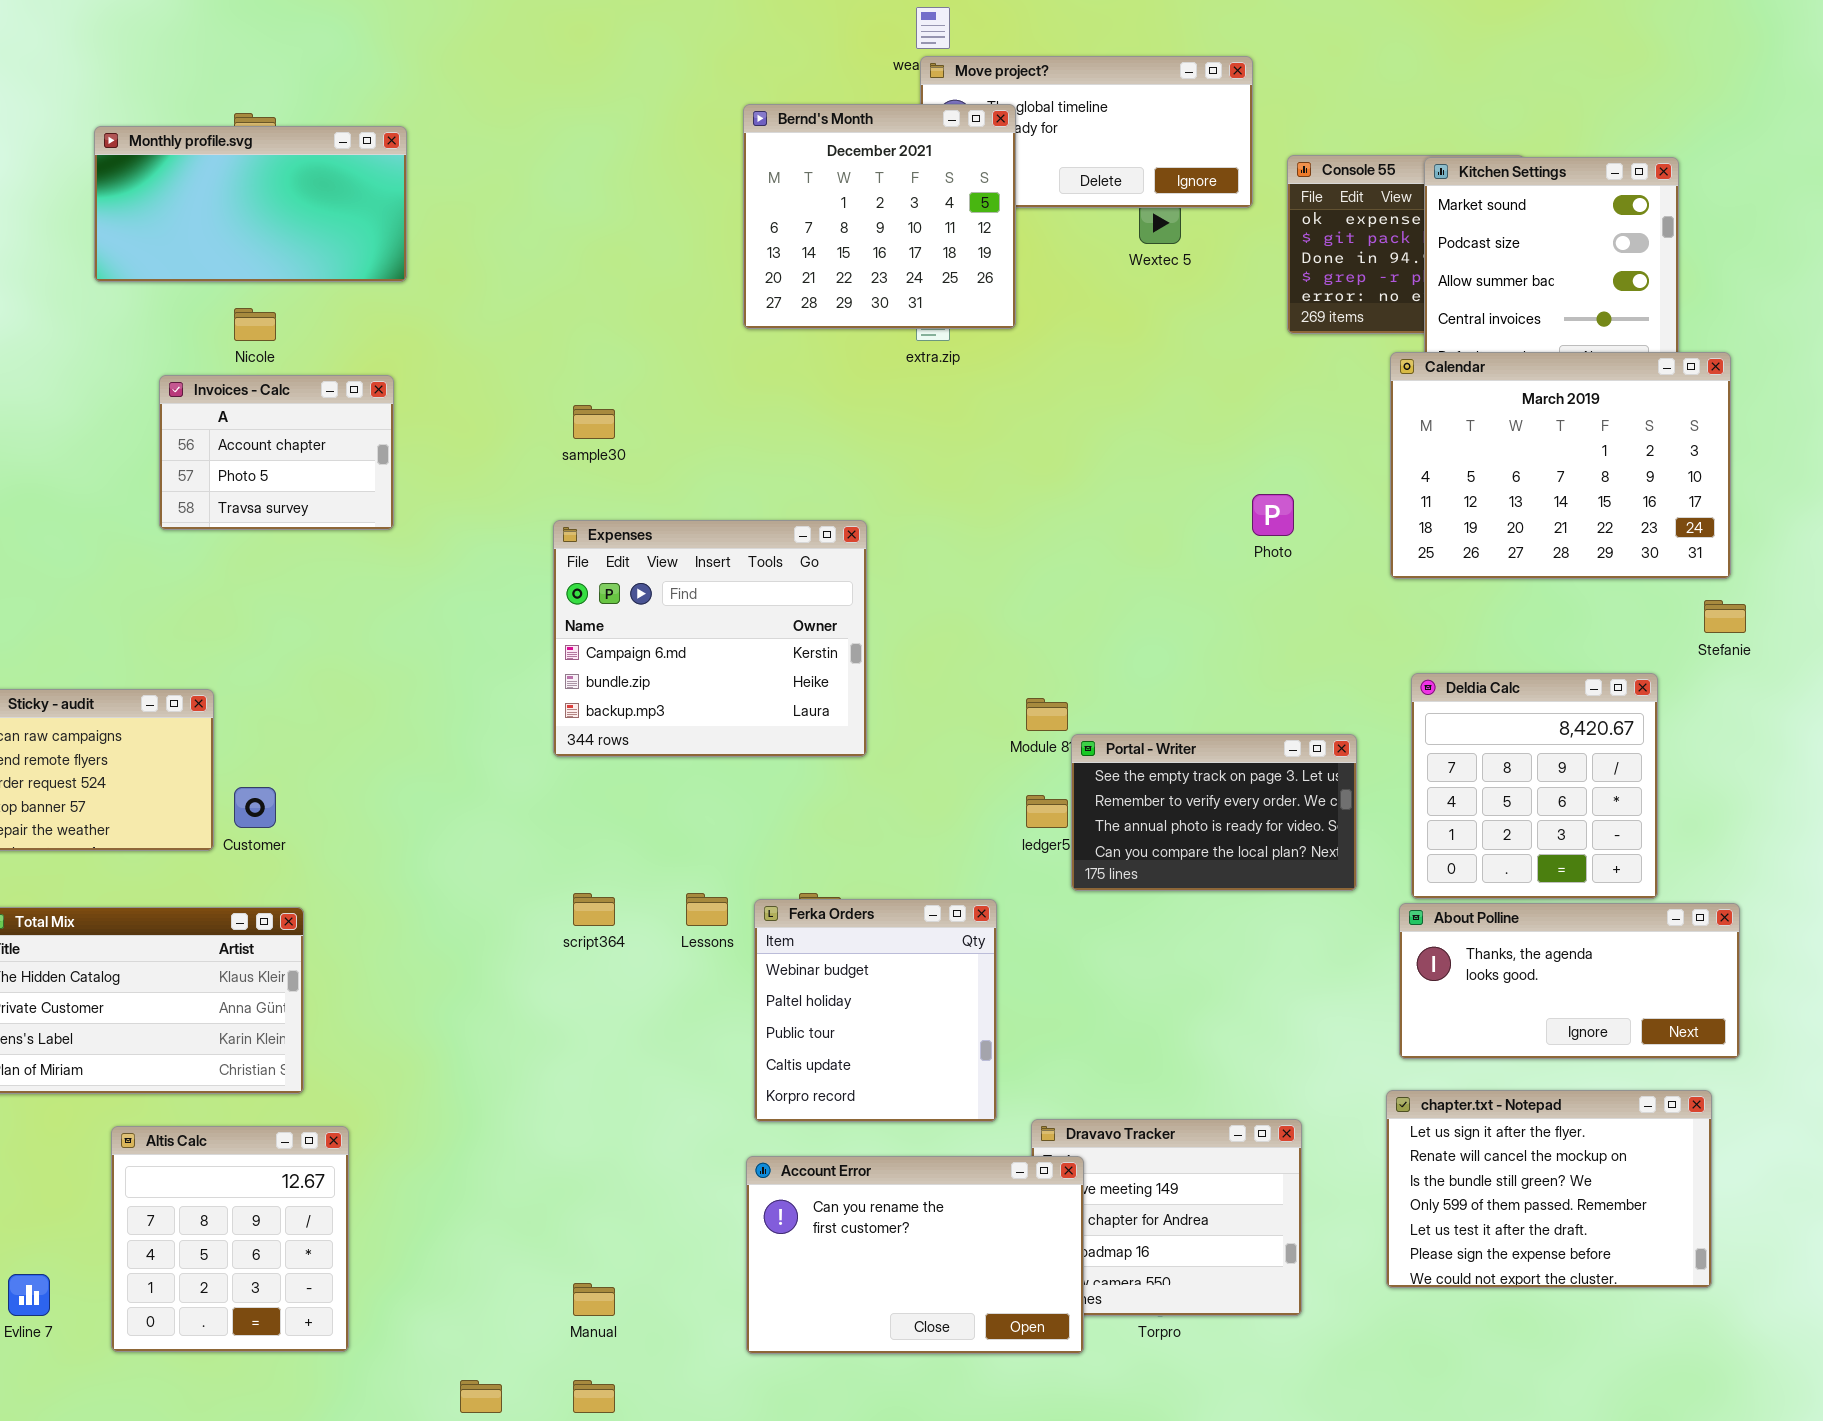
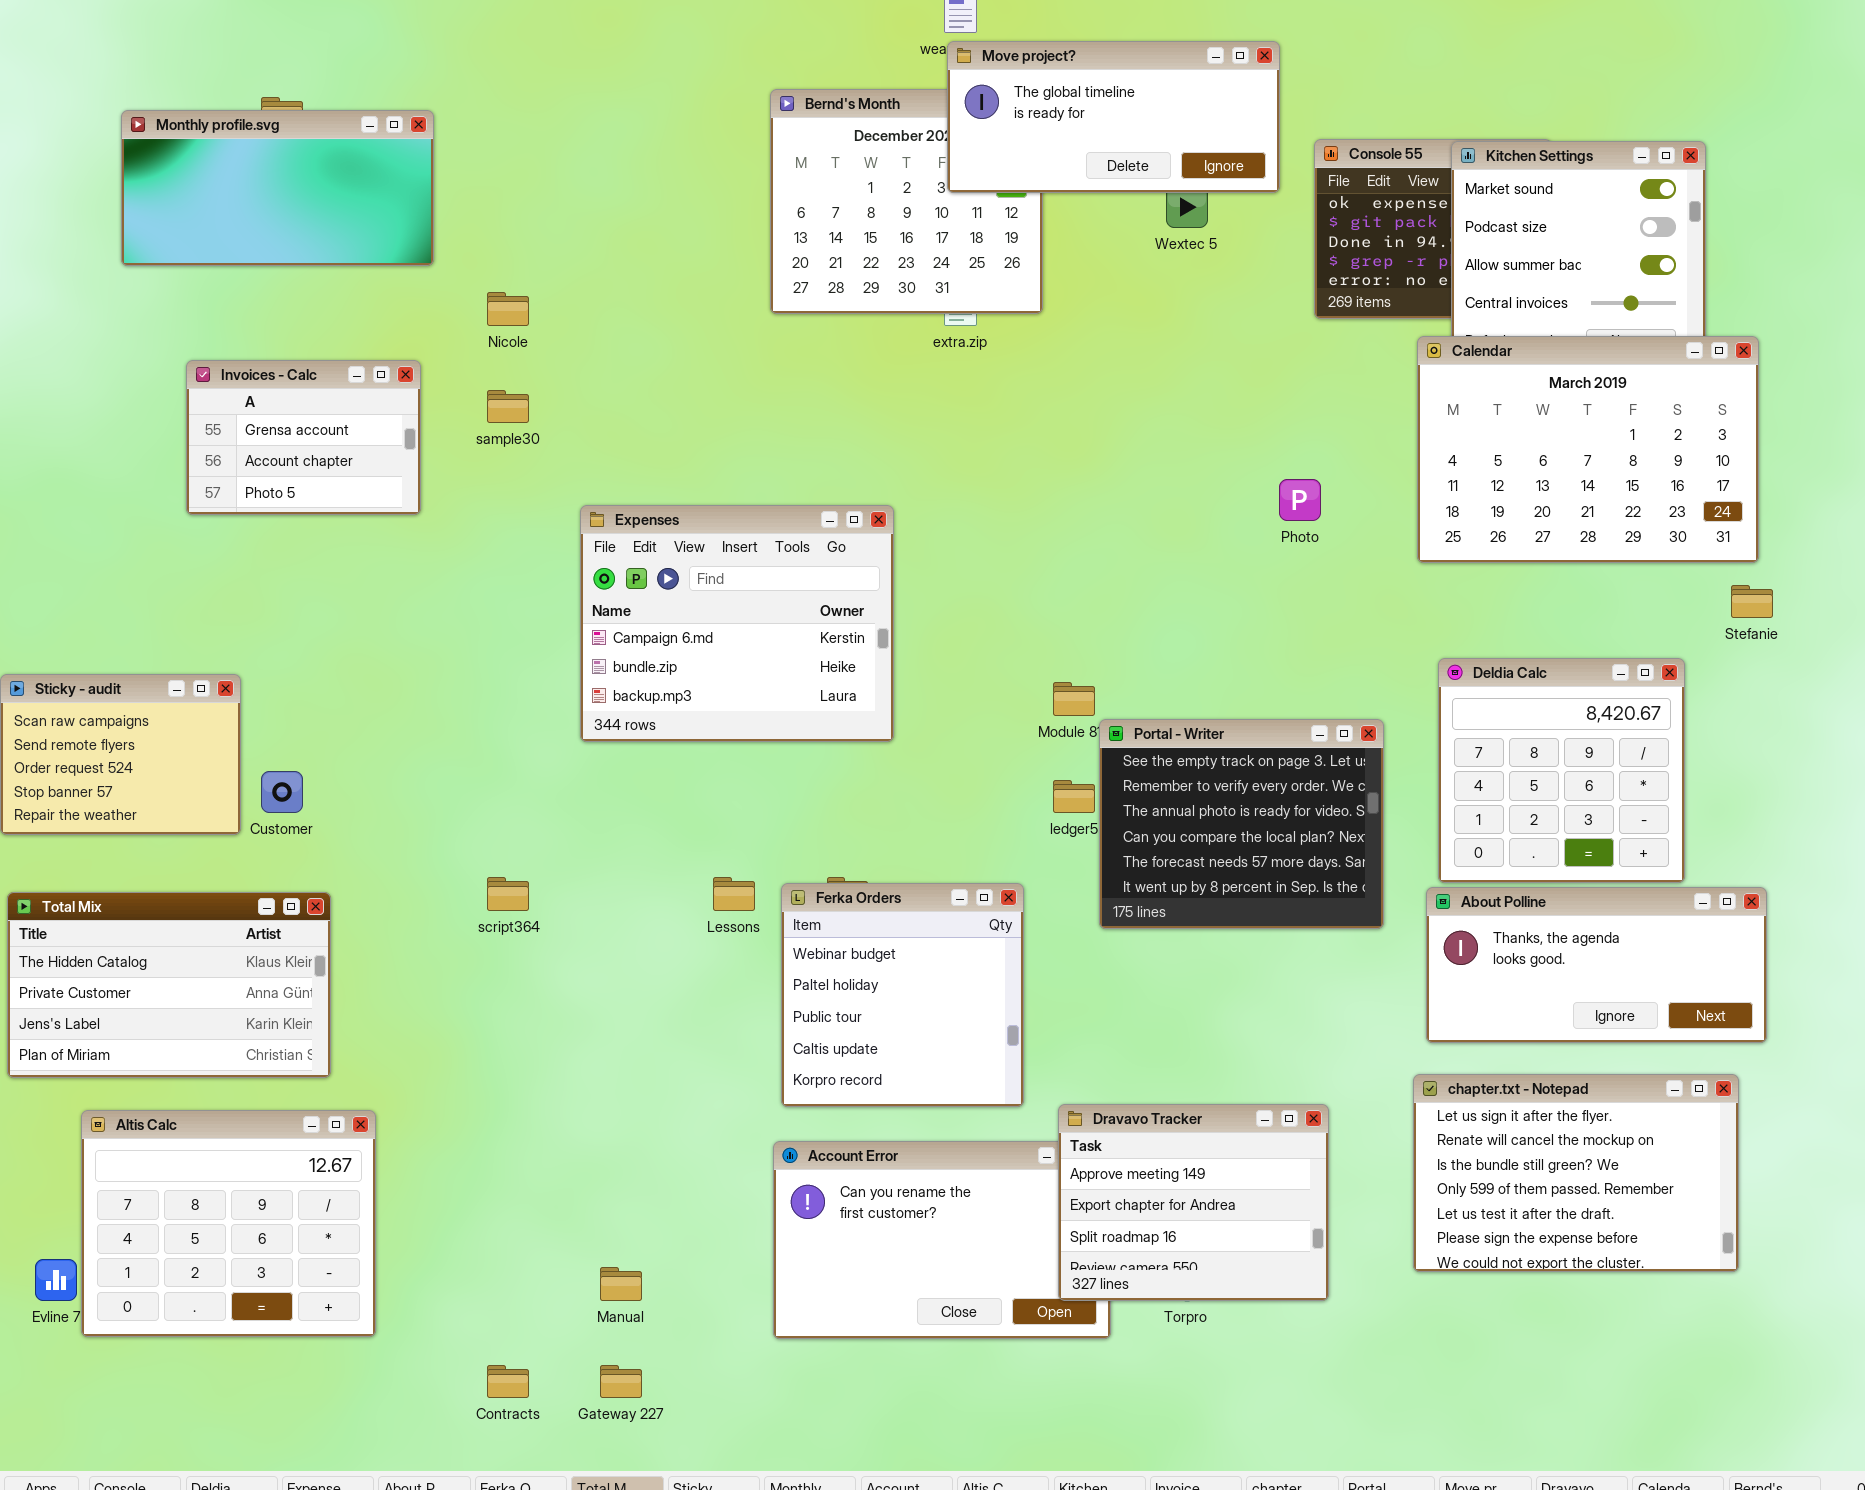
Move project?: [920,56,1253,208] -> [947,41,1280,193], raised
Nicole: [234,308,276,341] -> [487,292,529,326], moved
Invoices - Calc: [159,375,394,530] -> [186,360,421,515], scrolled up 1 row
sample30: [573,405,615,439] -> [487,390,529,423], moved
Portal - Writer: [1071,734,1357,891] -> [1099,719,1384,929], resized
script364: [573,893,615,926] -> [487,877,529,911], moved
Dravavo Tracker: [1031,1119,1302,1316] -> [1058,1104,1329,1301], raised
Altis Calc: [111,1126,349,1352] -> [81,1110,376,1337], resized

